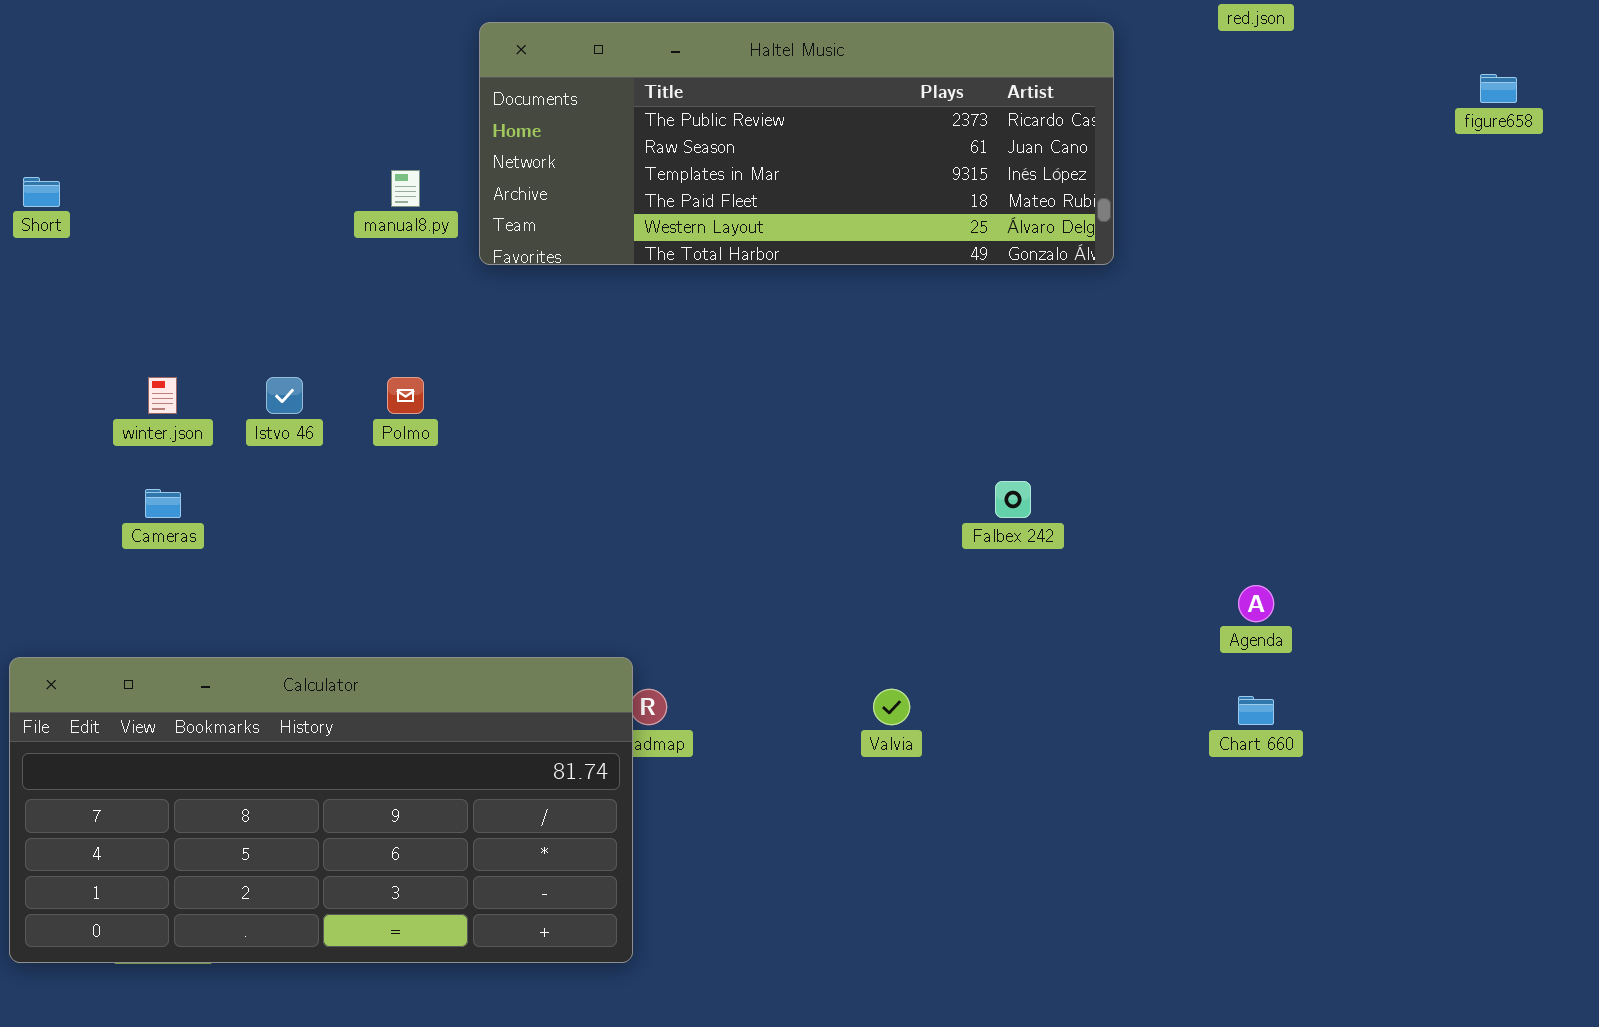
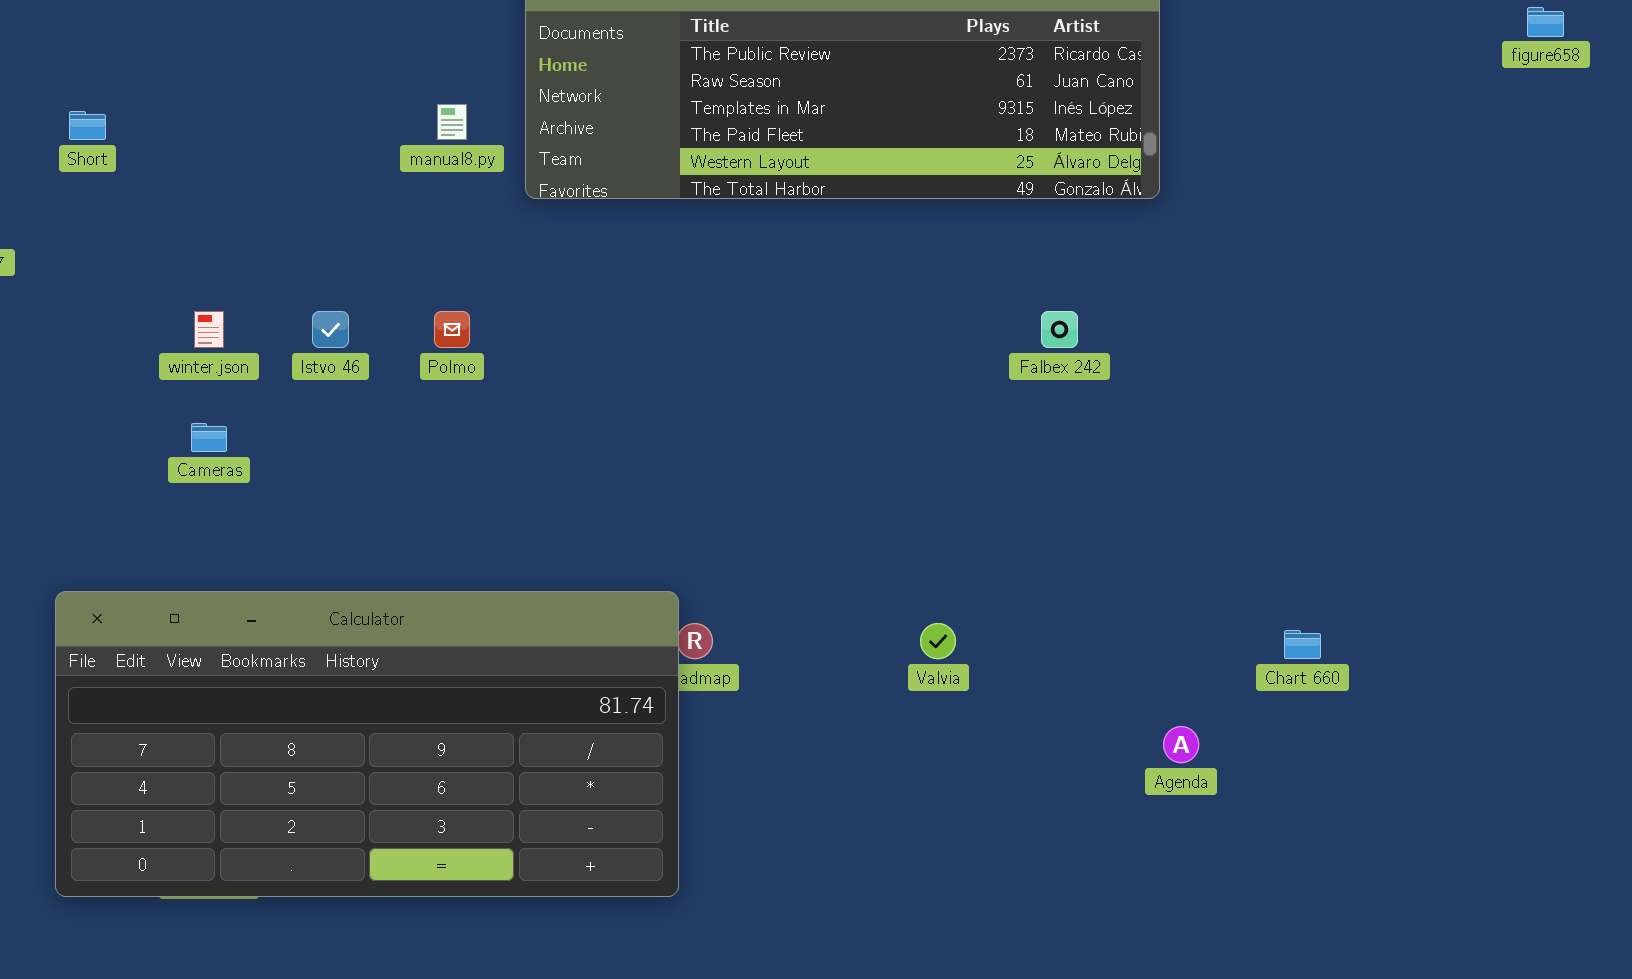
Falbex 242: [995,481,1031,518] -> [1041,311,1078,348], moved
Agenda: [1238,585,1274,622] -> [1163,726,1199,763], moved

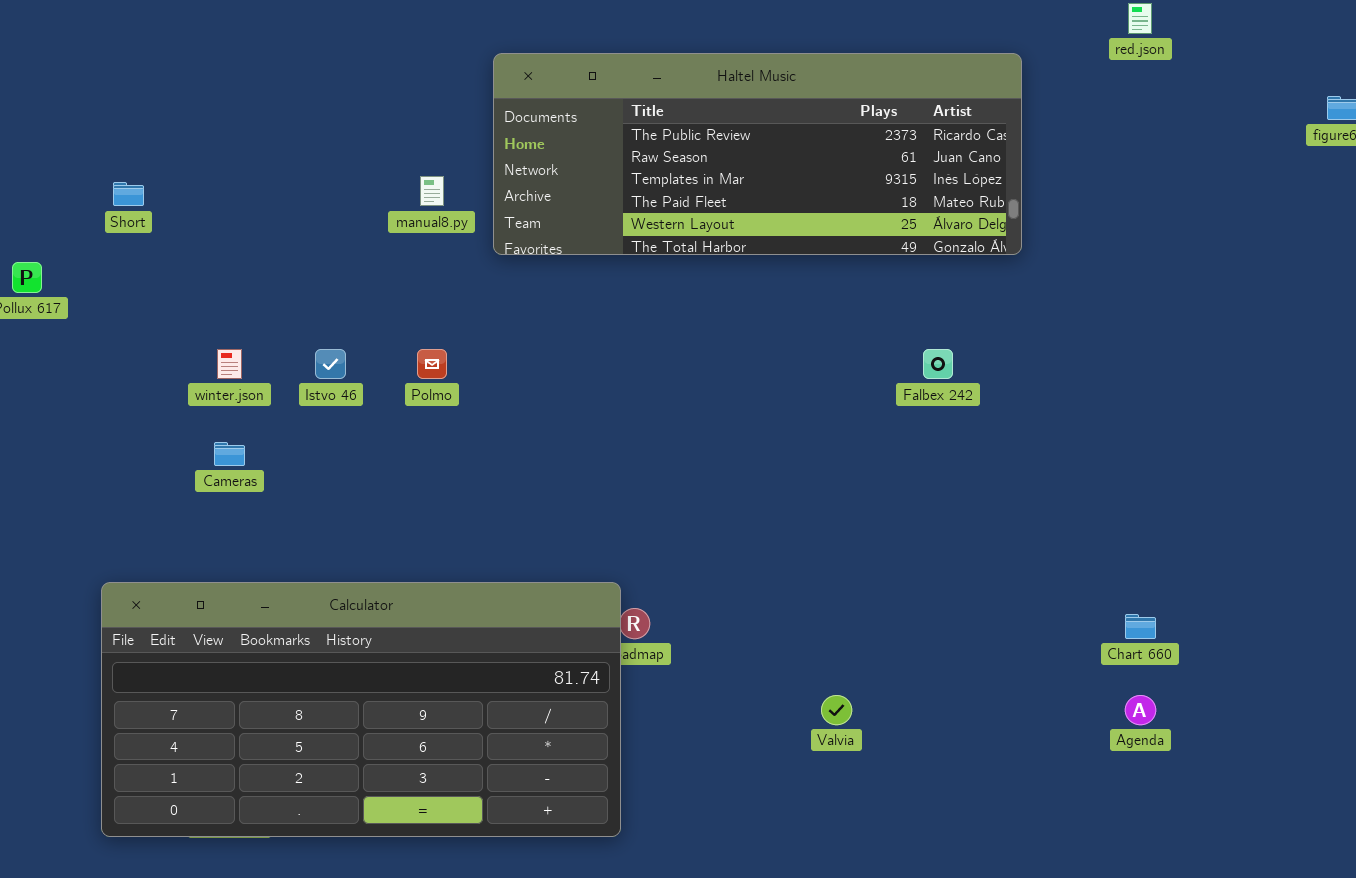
Valvia: [920,623,956,659] -> [821,695,852,725], moved
Agenda: [1163,726,1199,763] -> [1125,695,1156,725], moved

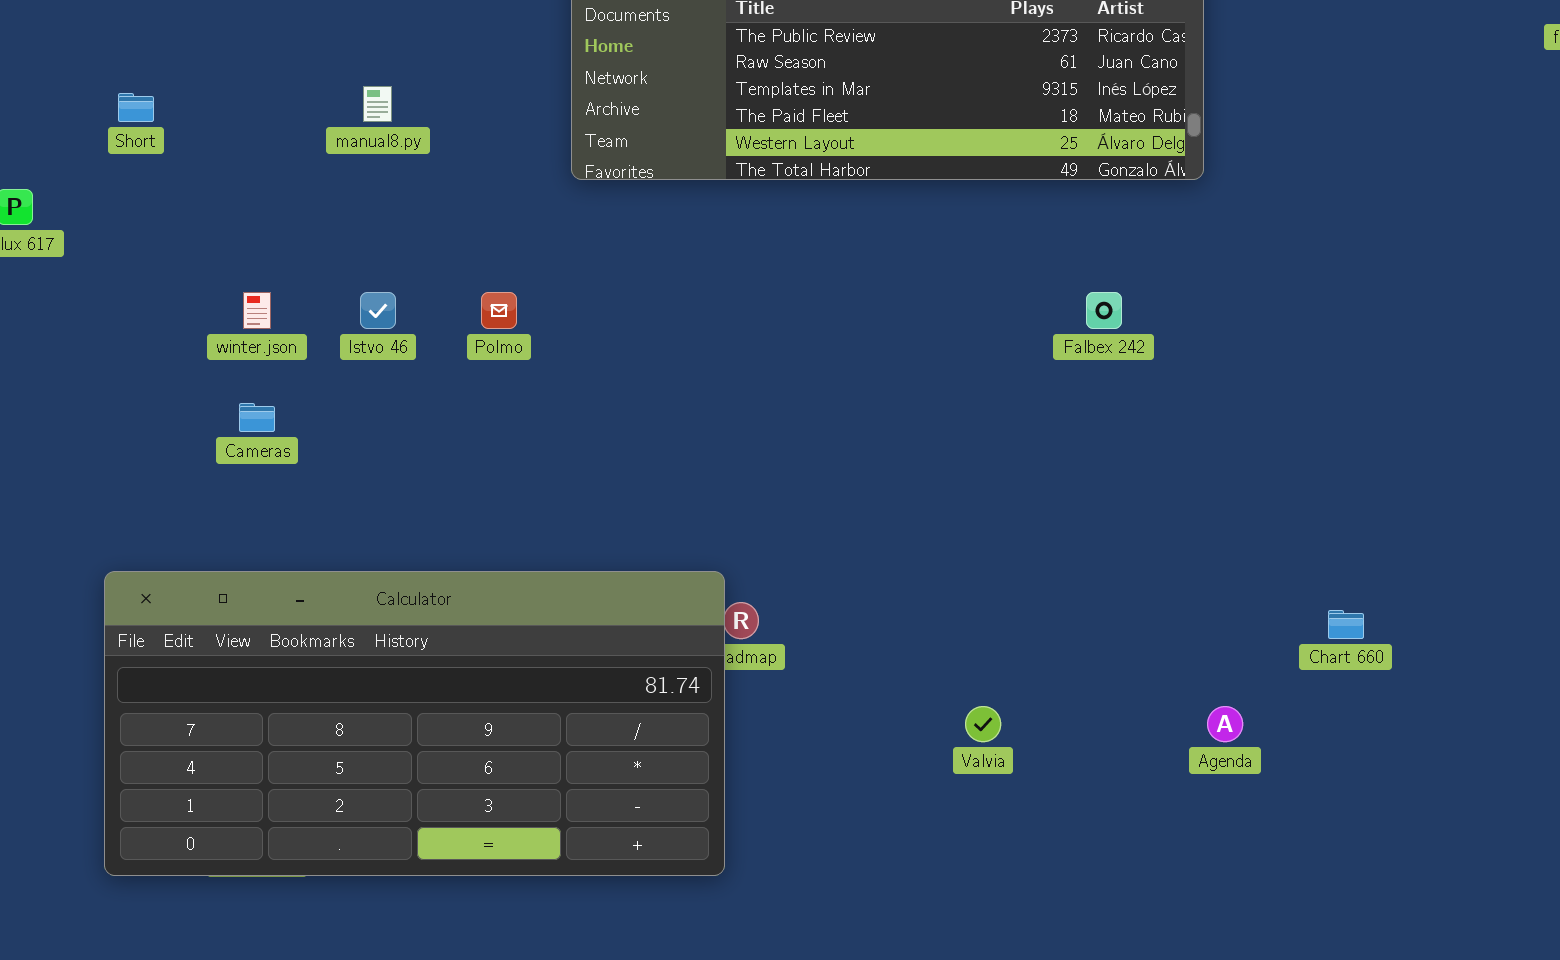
manual8.py: [420,176,444,206] -> [363,86,392,122], moved
Agenda: [1125,695,1156,725] -> [1207,706,1243,742], moved

